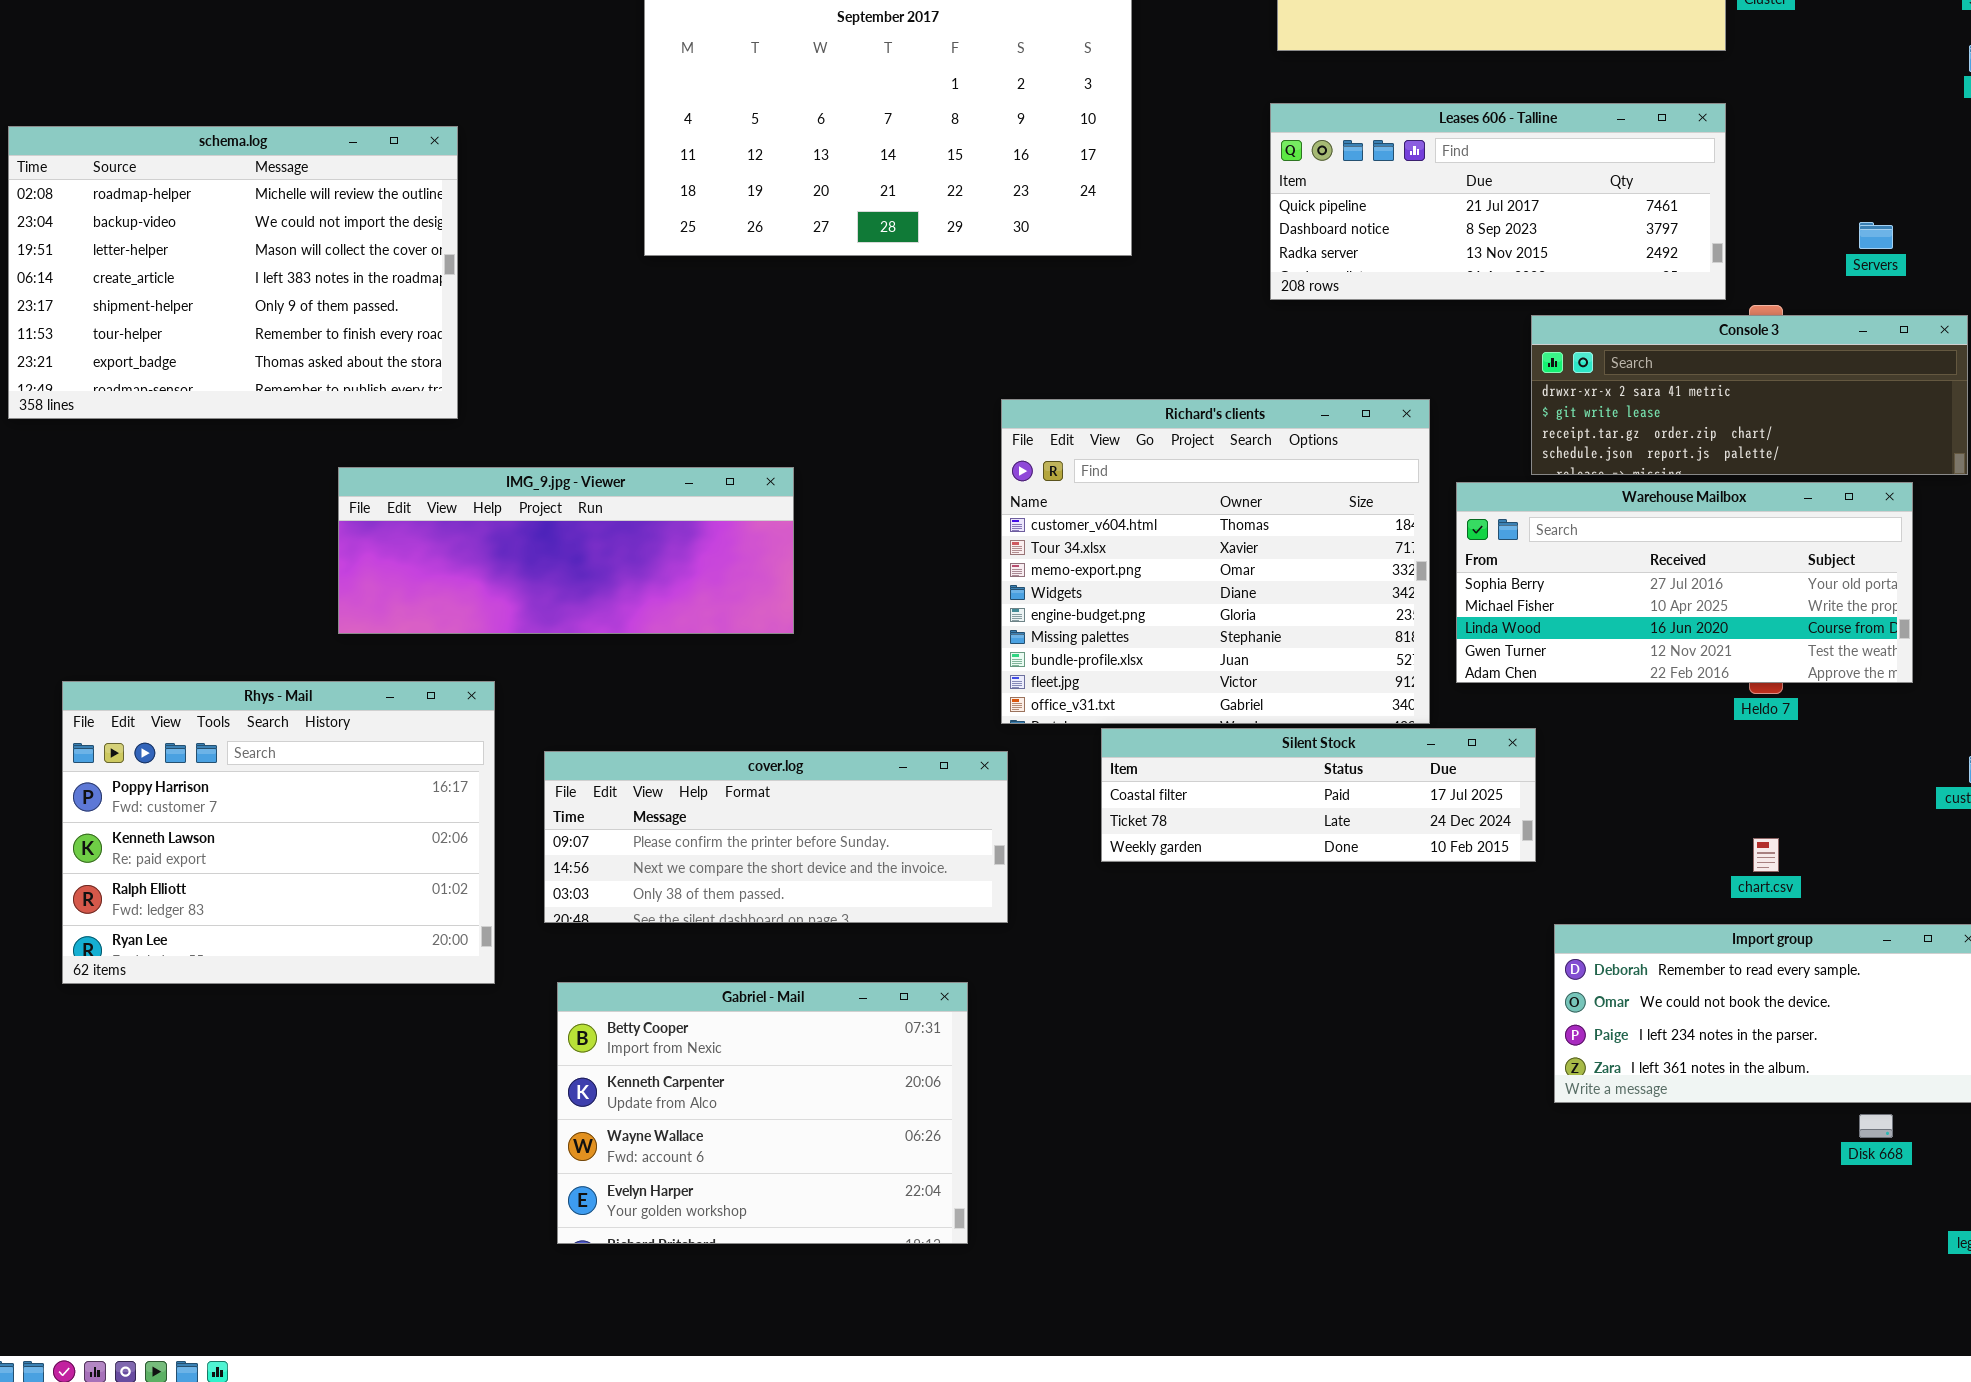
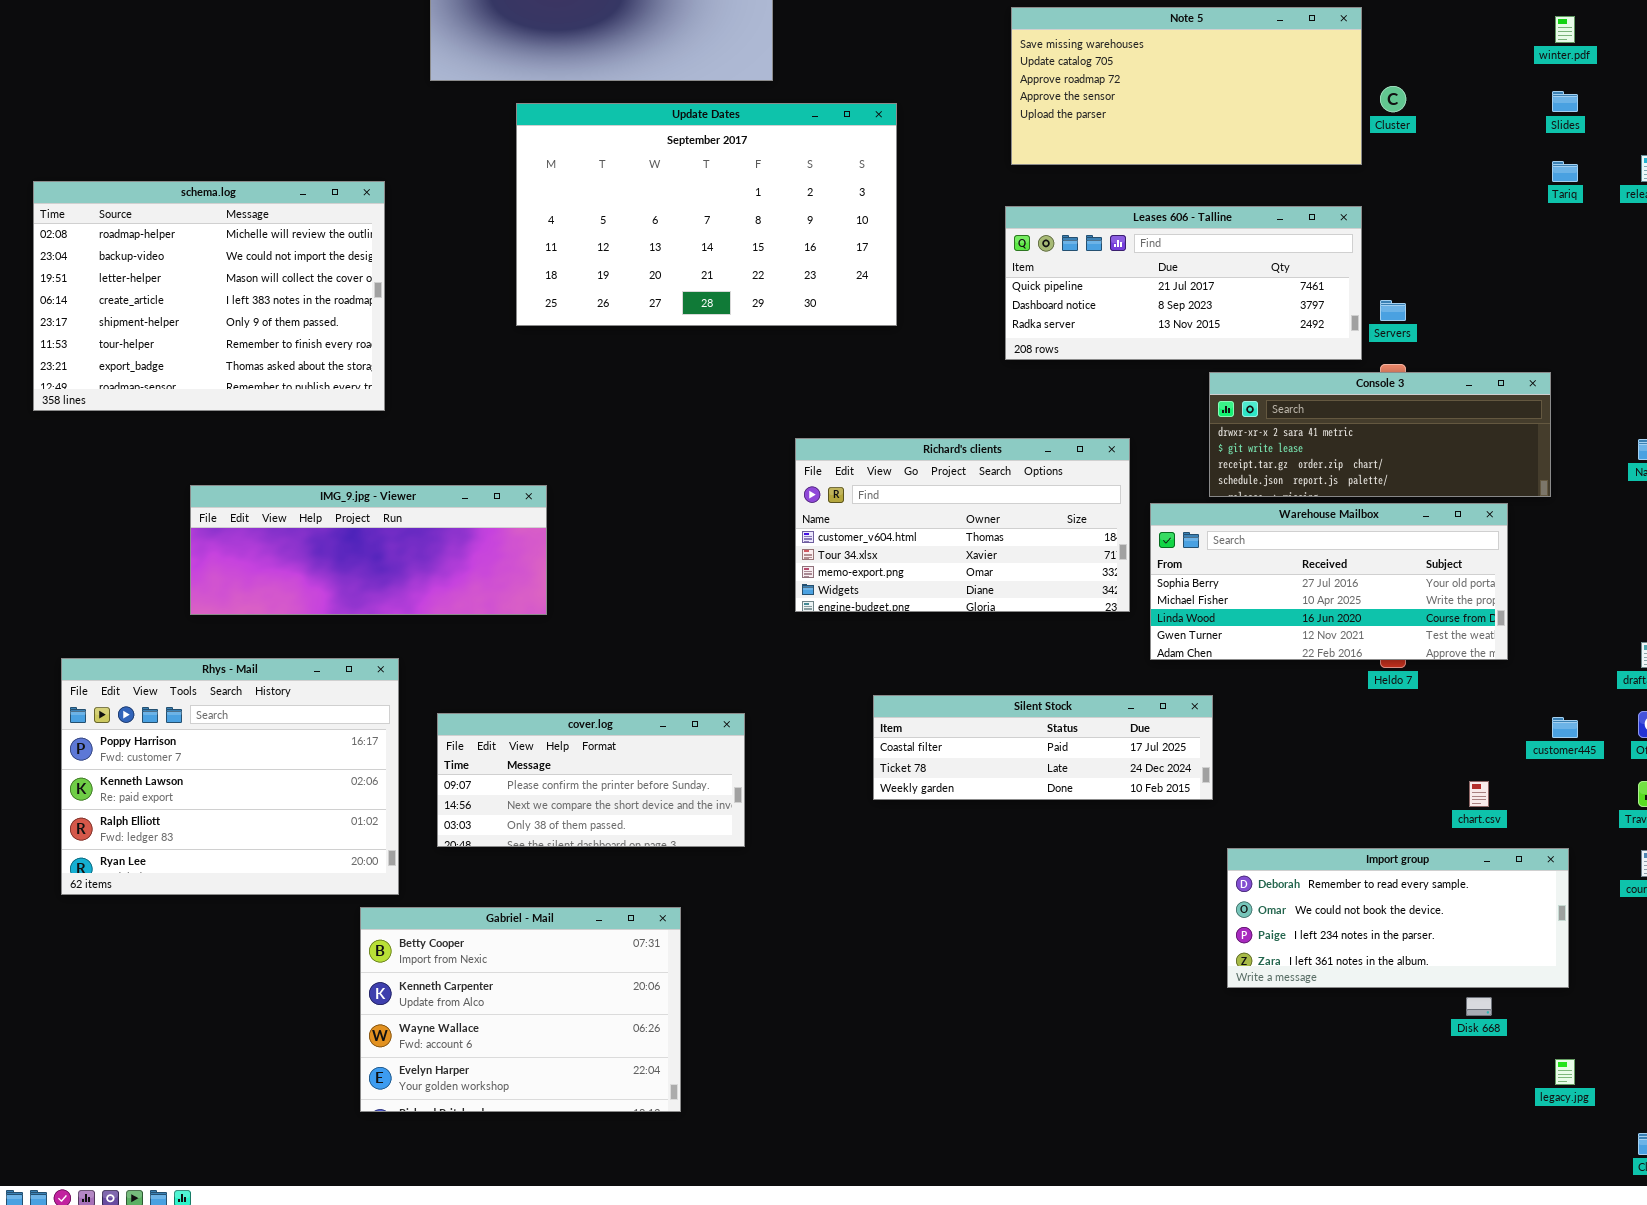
schema.log: [8,126,458,419] -> [33,181,385,411], moved
Servers: [1859,222,1893,249] -> [1380,300,1406,321], moved
Richard's clients: [1001,399,1430,724] -> [795,438,1130,612], resized
IMG_9.jpg - Viewer: [338,467,794,634] -> [190,485,547,615], moved
cover.log: [544,751,1008,923] -> [437,713,745,847], resized
chart.csv: [1753,838,1779,872] -> [1469,781,1489,807], moved
Gabriel - Mail: [557,982,968,1244] -> [360,907,681,1112], moved

